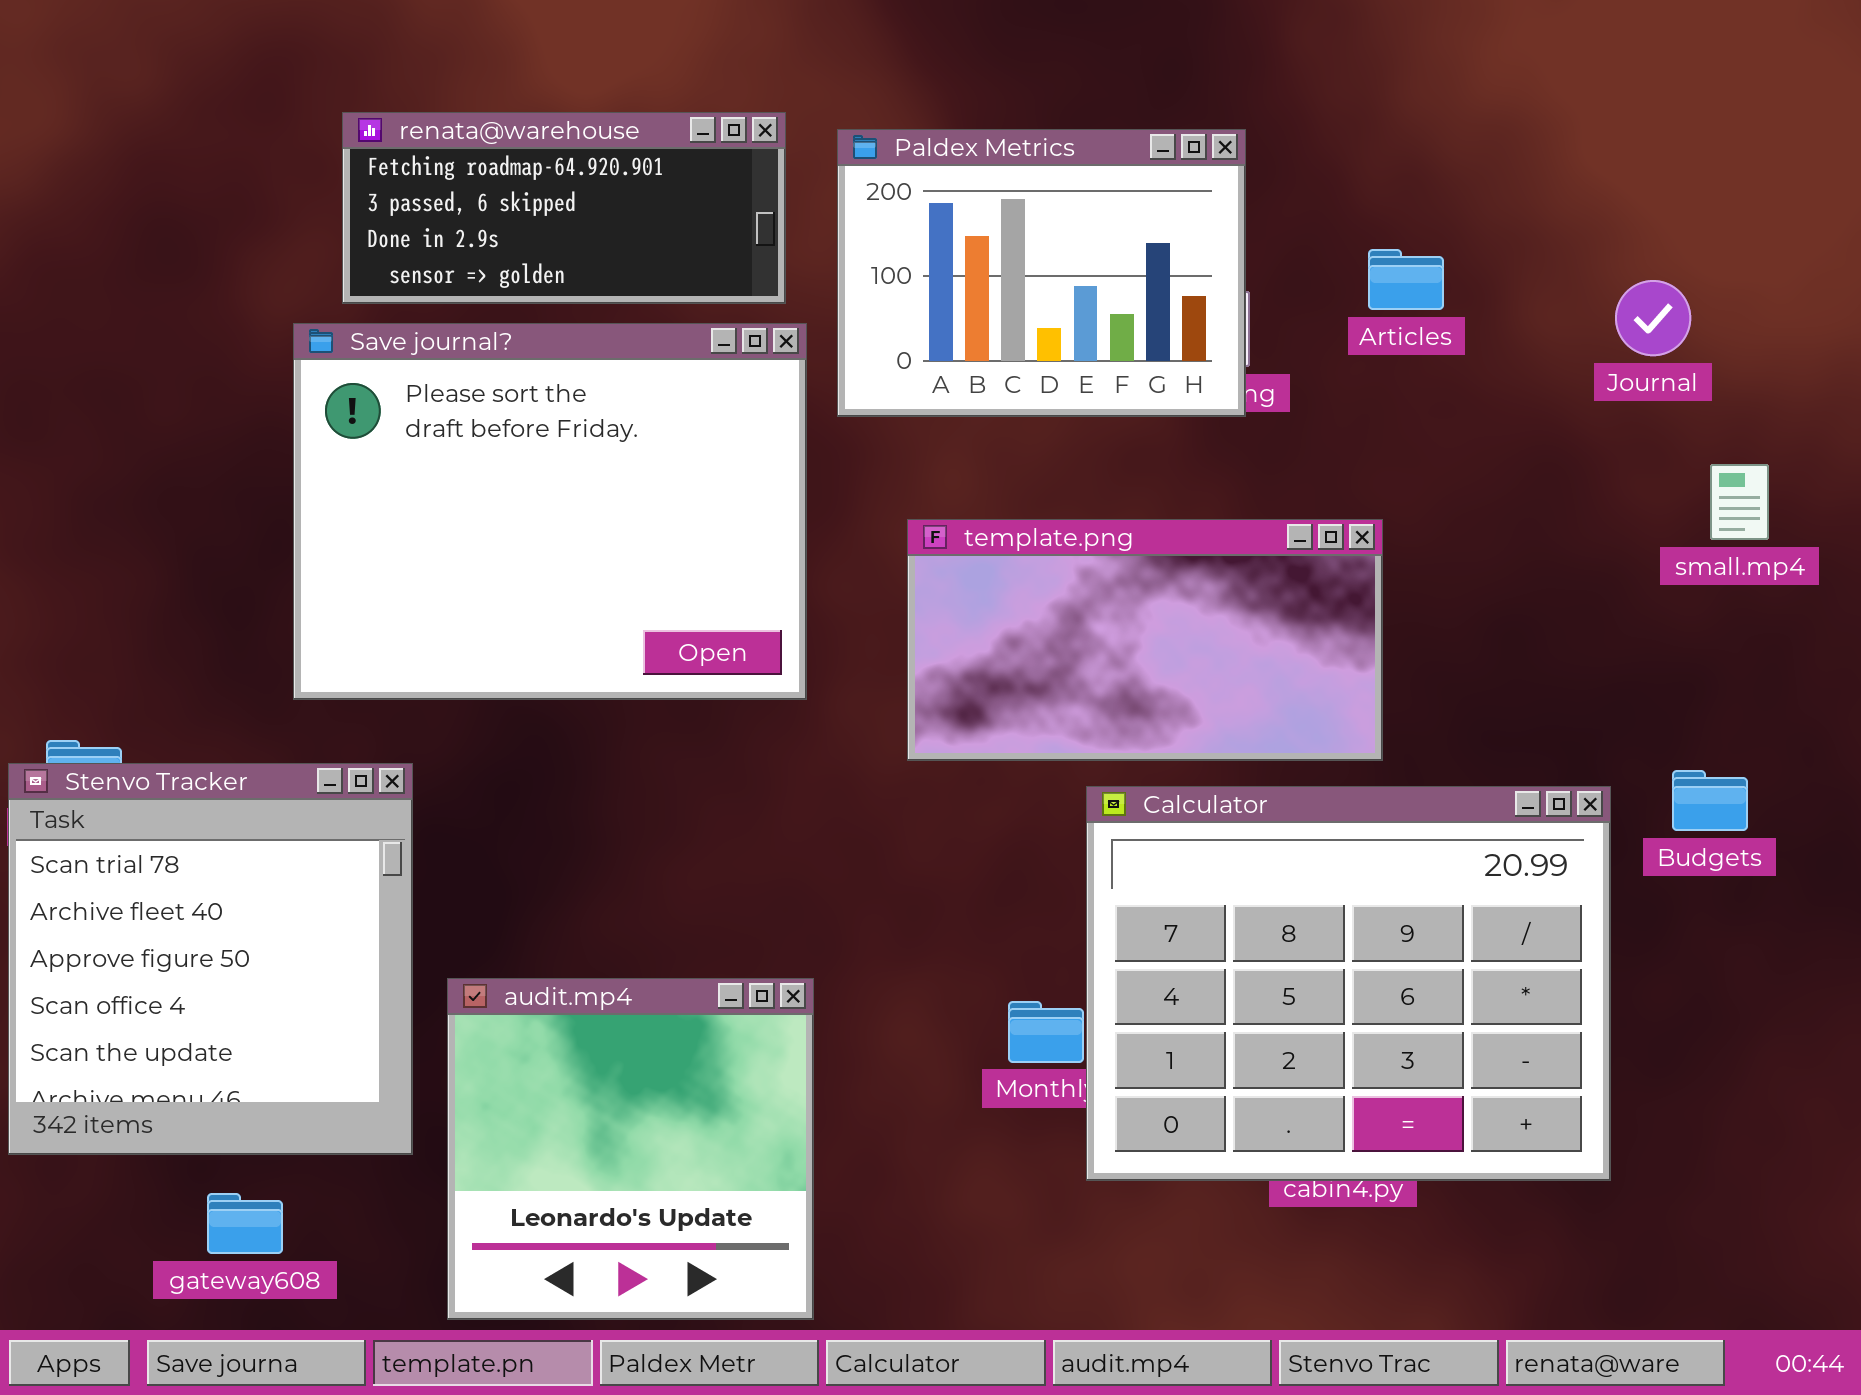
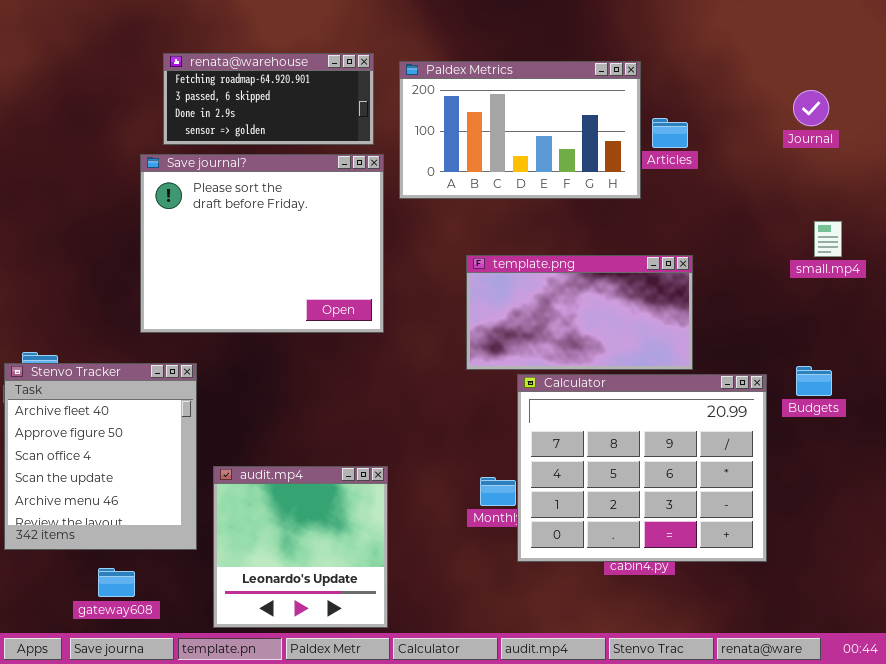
Paldex Metrics: [837,129,1246,417] -> [399,61,641,199], resized
Journal: [1615,280,1691,356] -> [793,90,829,126], moved
template.png: [907,519,1383,761] -> [466,255,693,370], moved
Stenvo Tracker: [8,763,413,1155] -> [4,363,197,550], scrolled down 1 row

